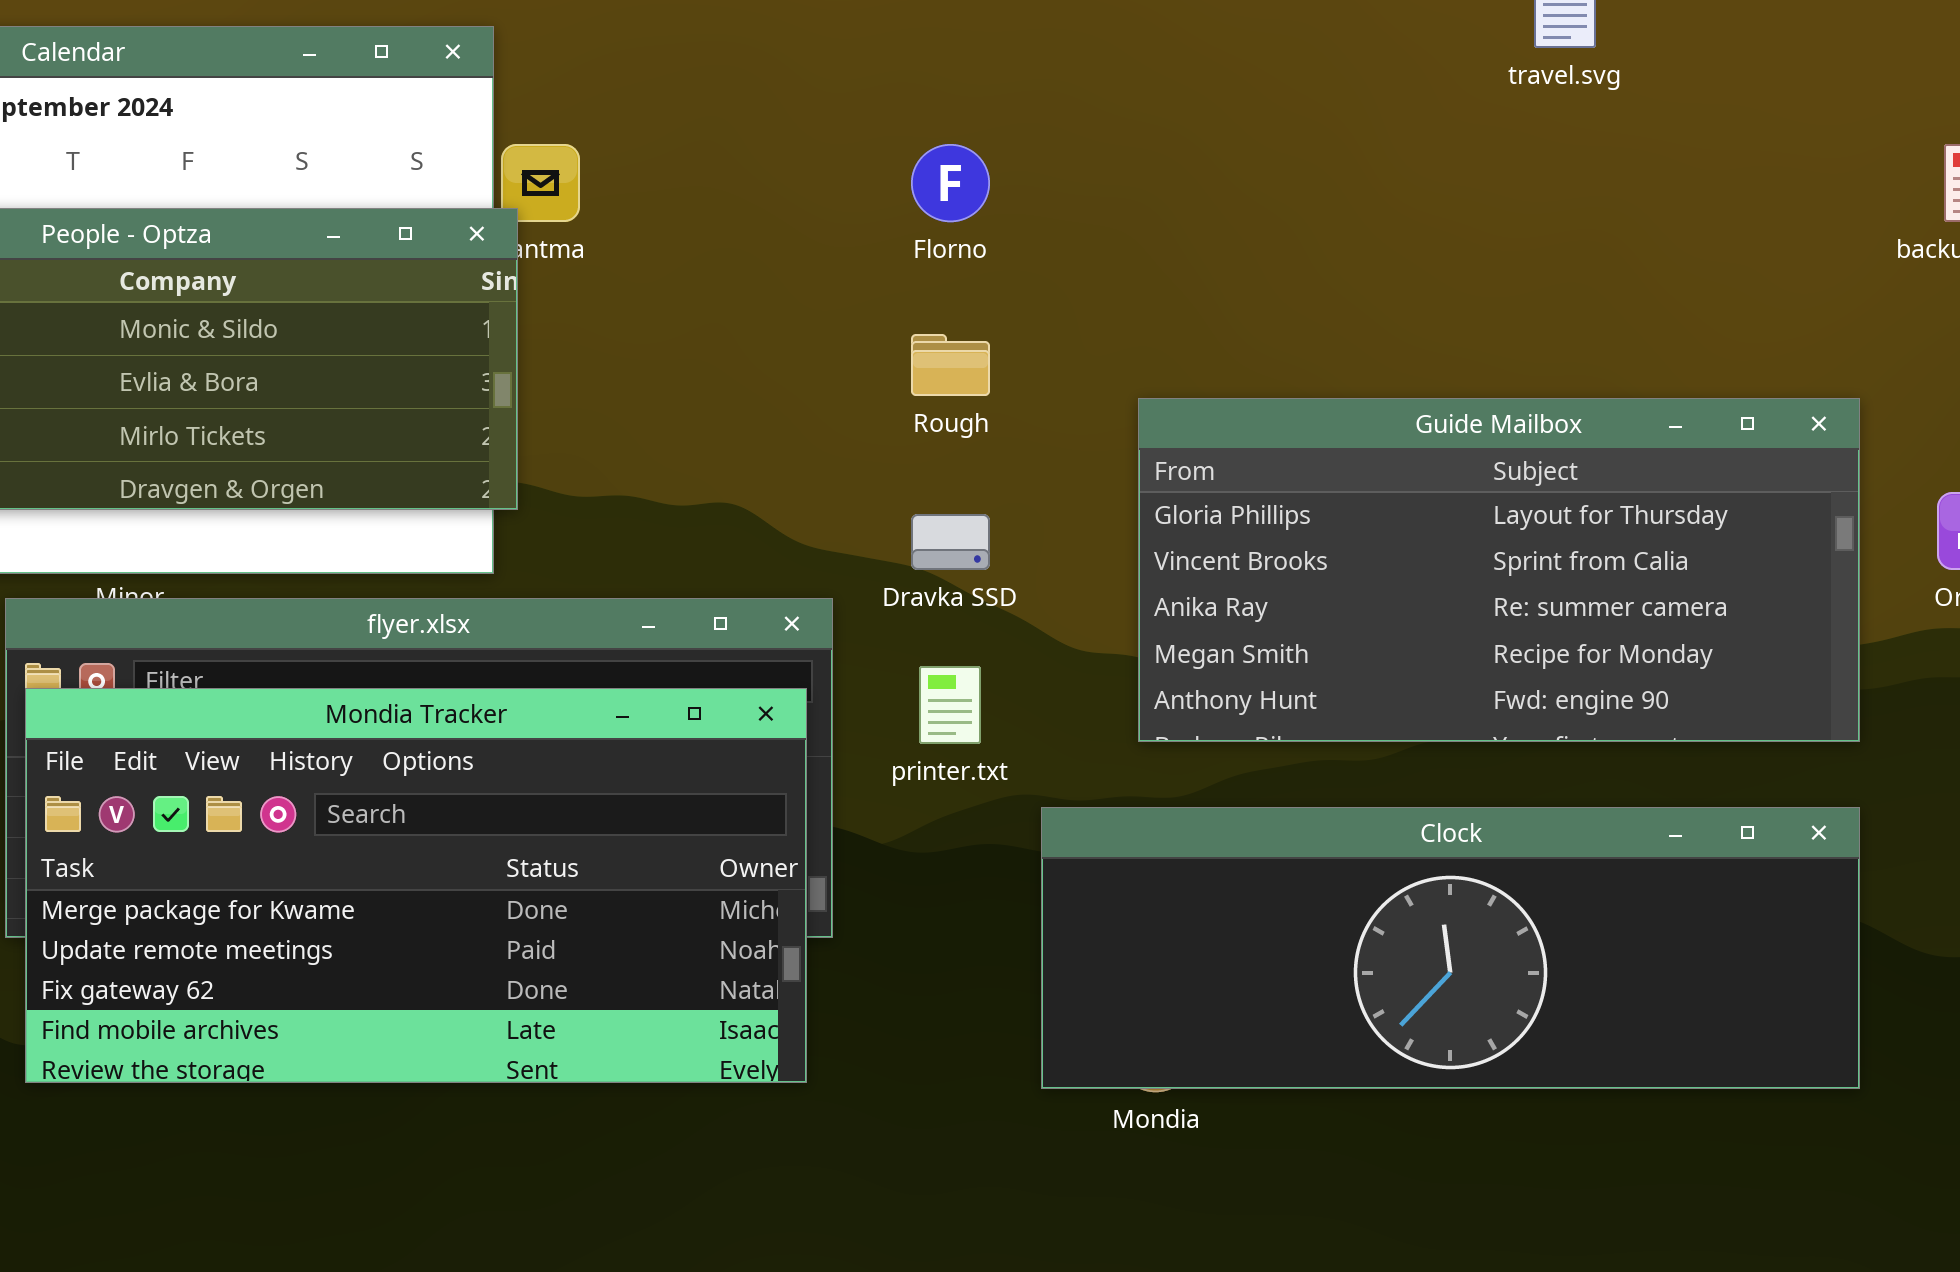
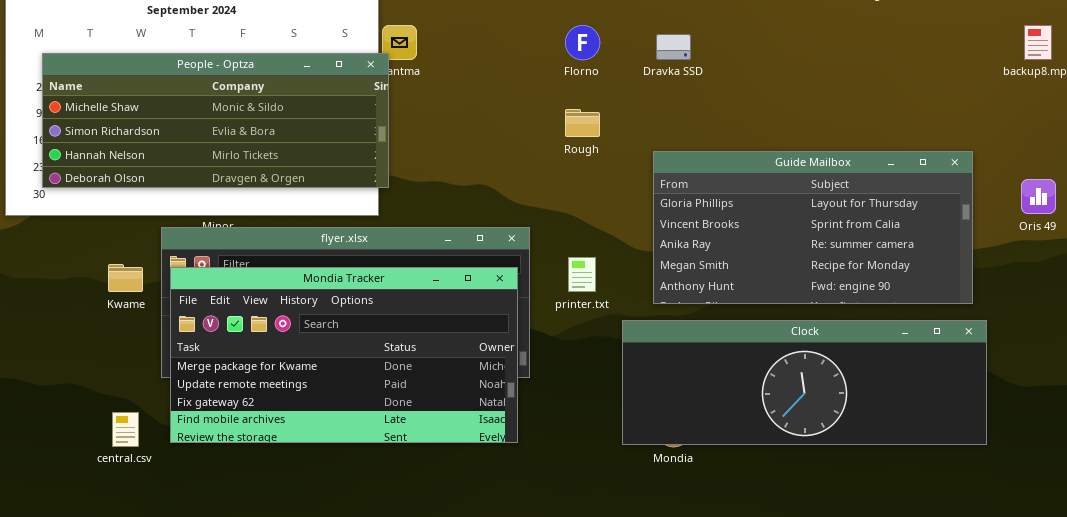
Guide Mailbox: [1138,398,1860,742] -> [653,151,973,304], moved
Dravka SSD: [911,514,990,570] -> [656,34,691,60], moved

